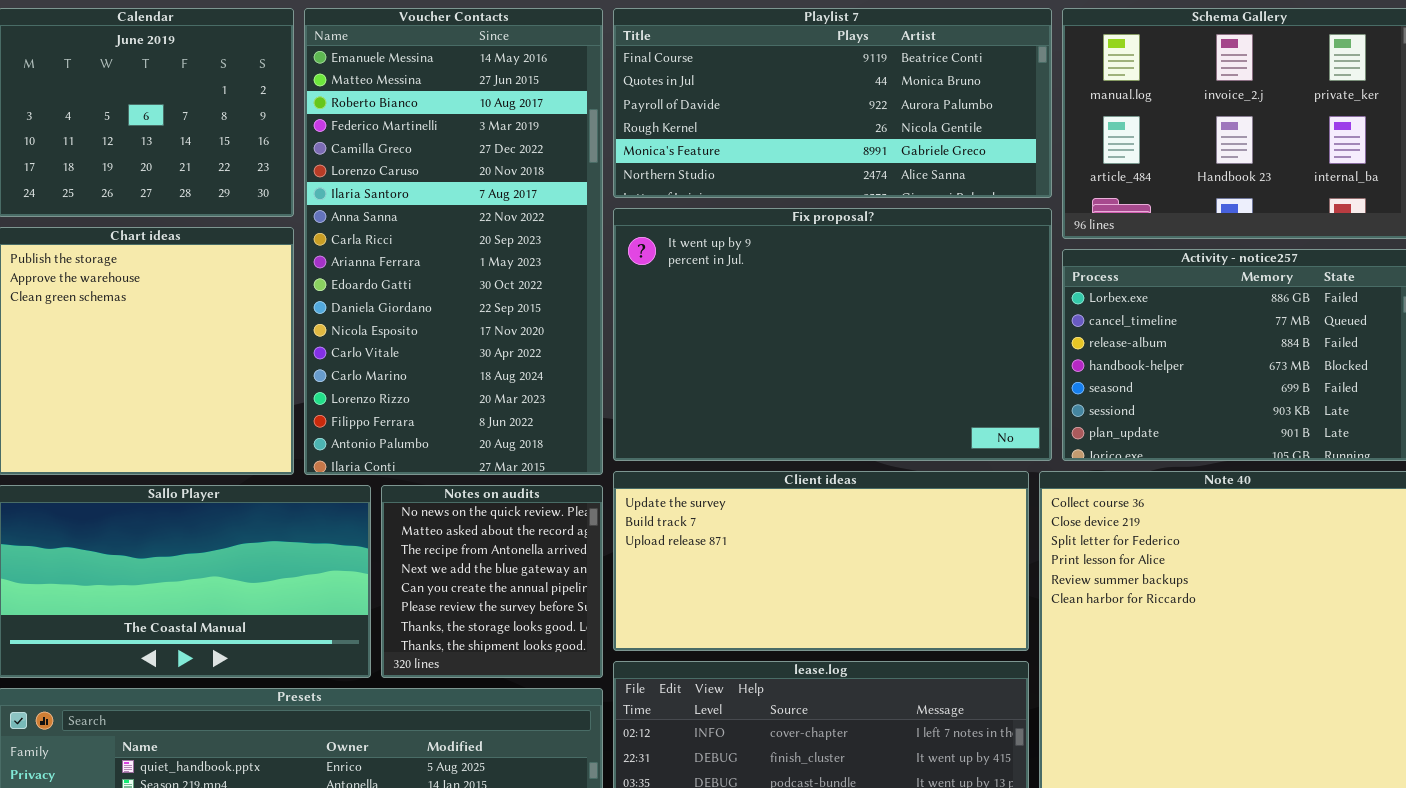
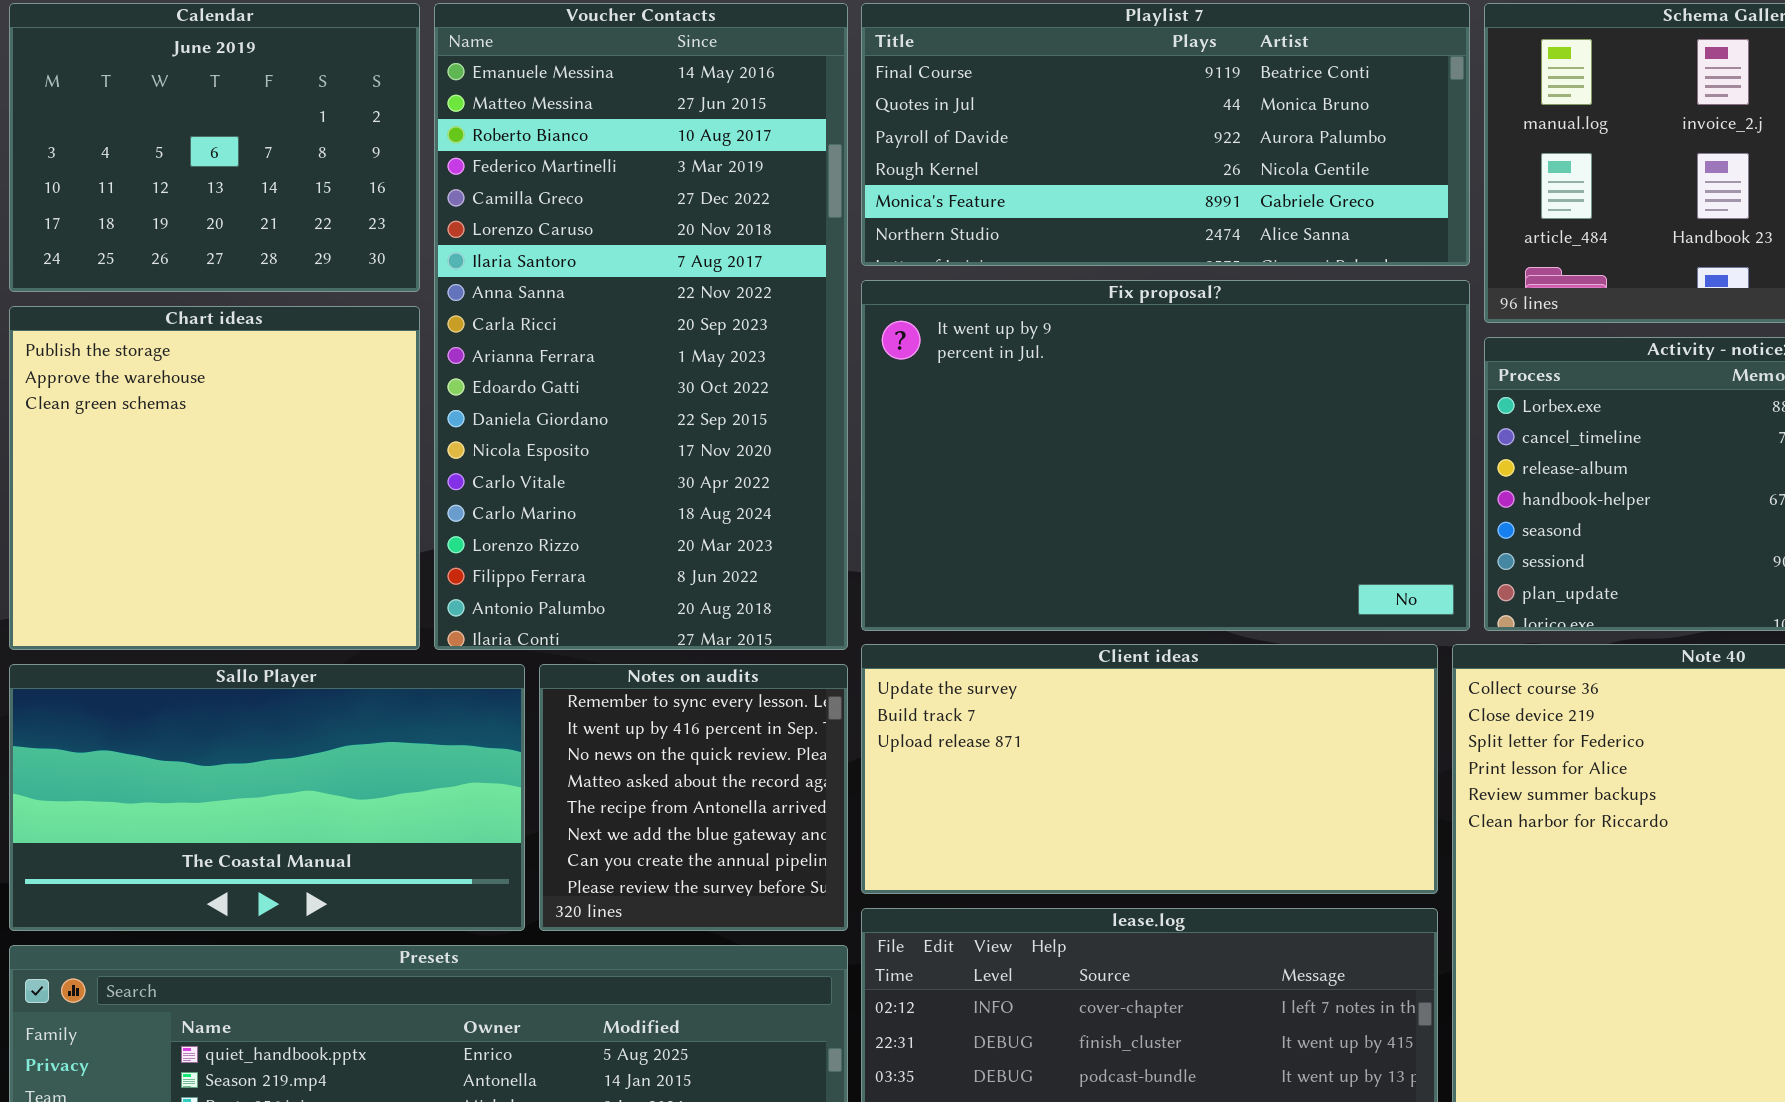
Notes on audits: [381,485,603,678] -> [539,664,848,931], scrolled up 2 rows

